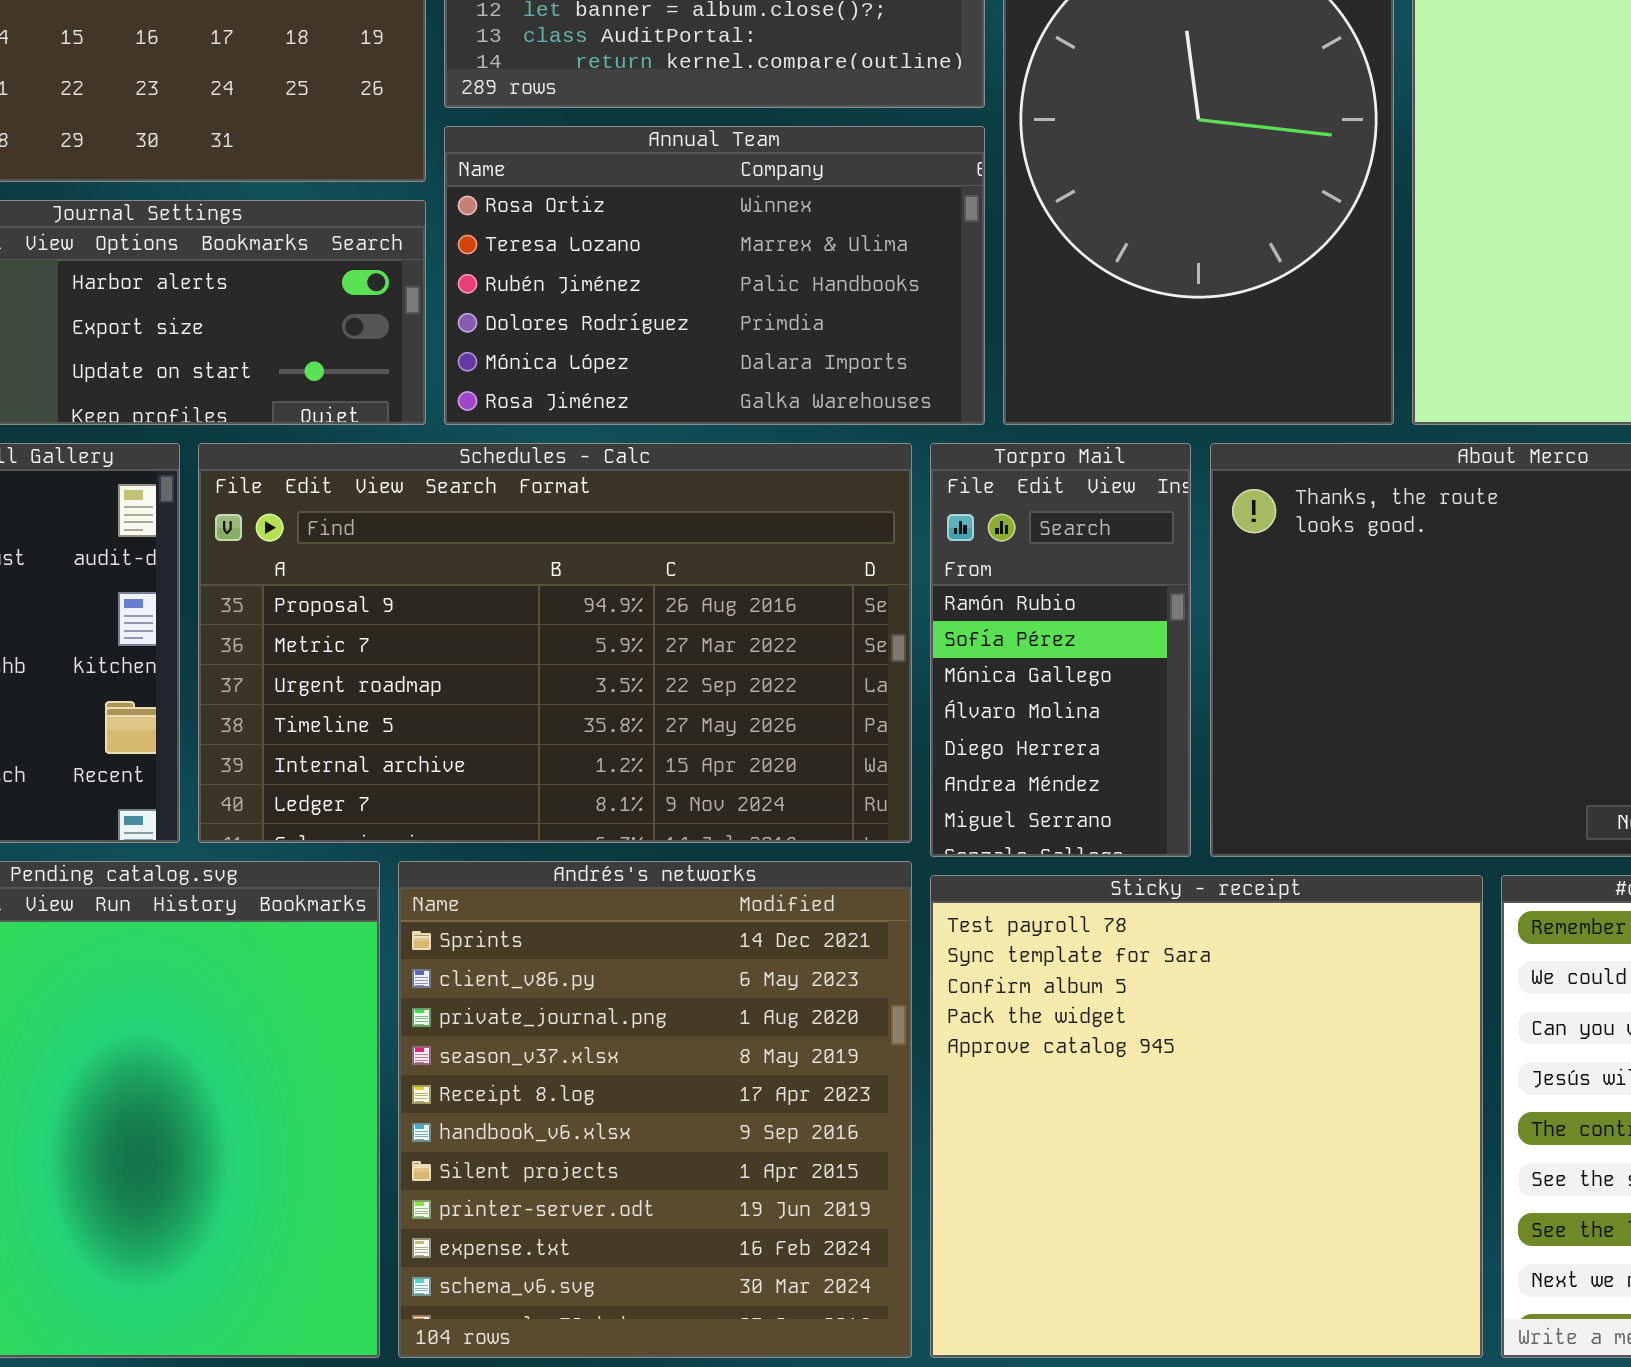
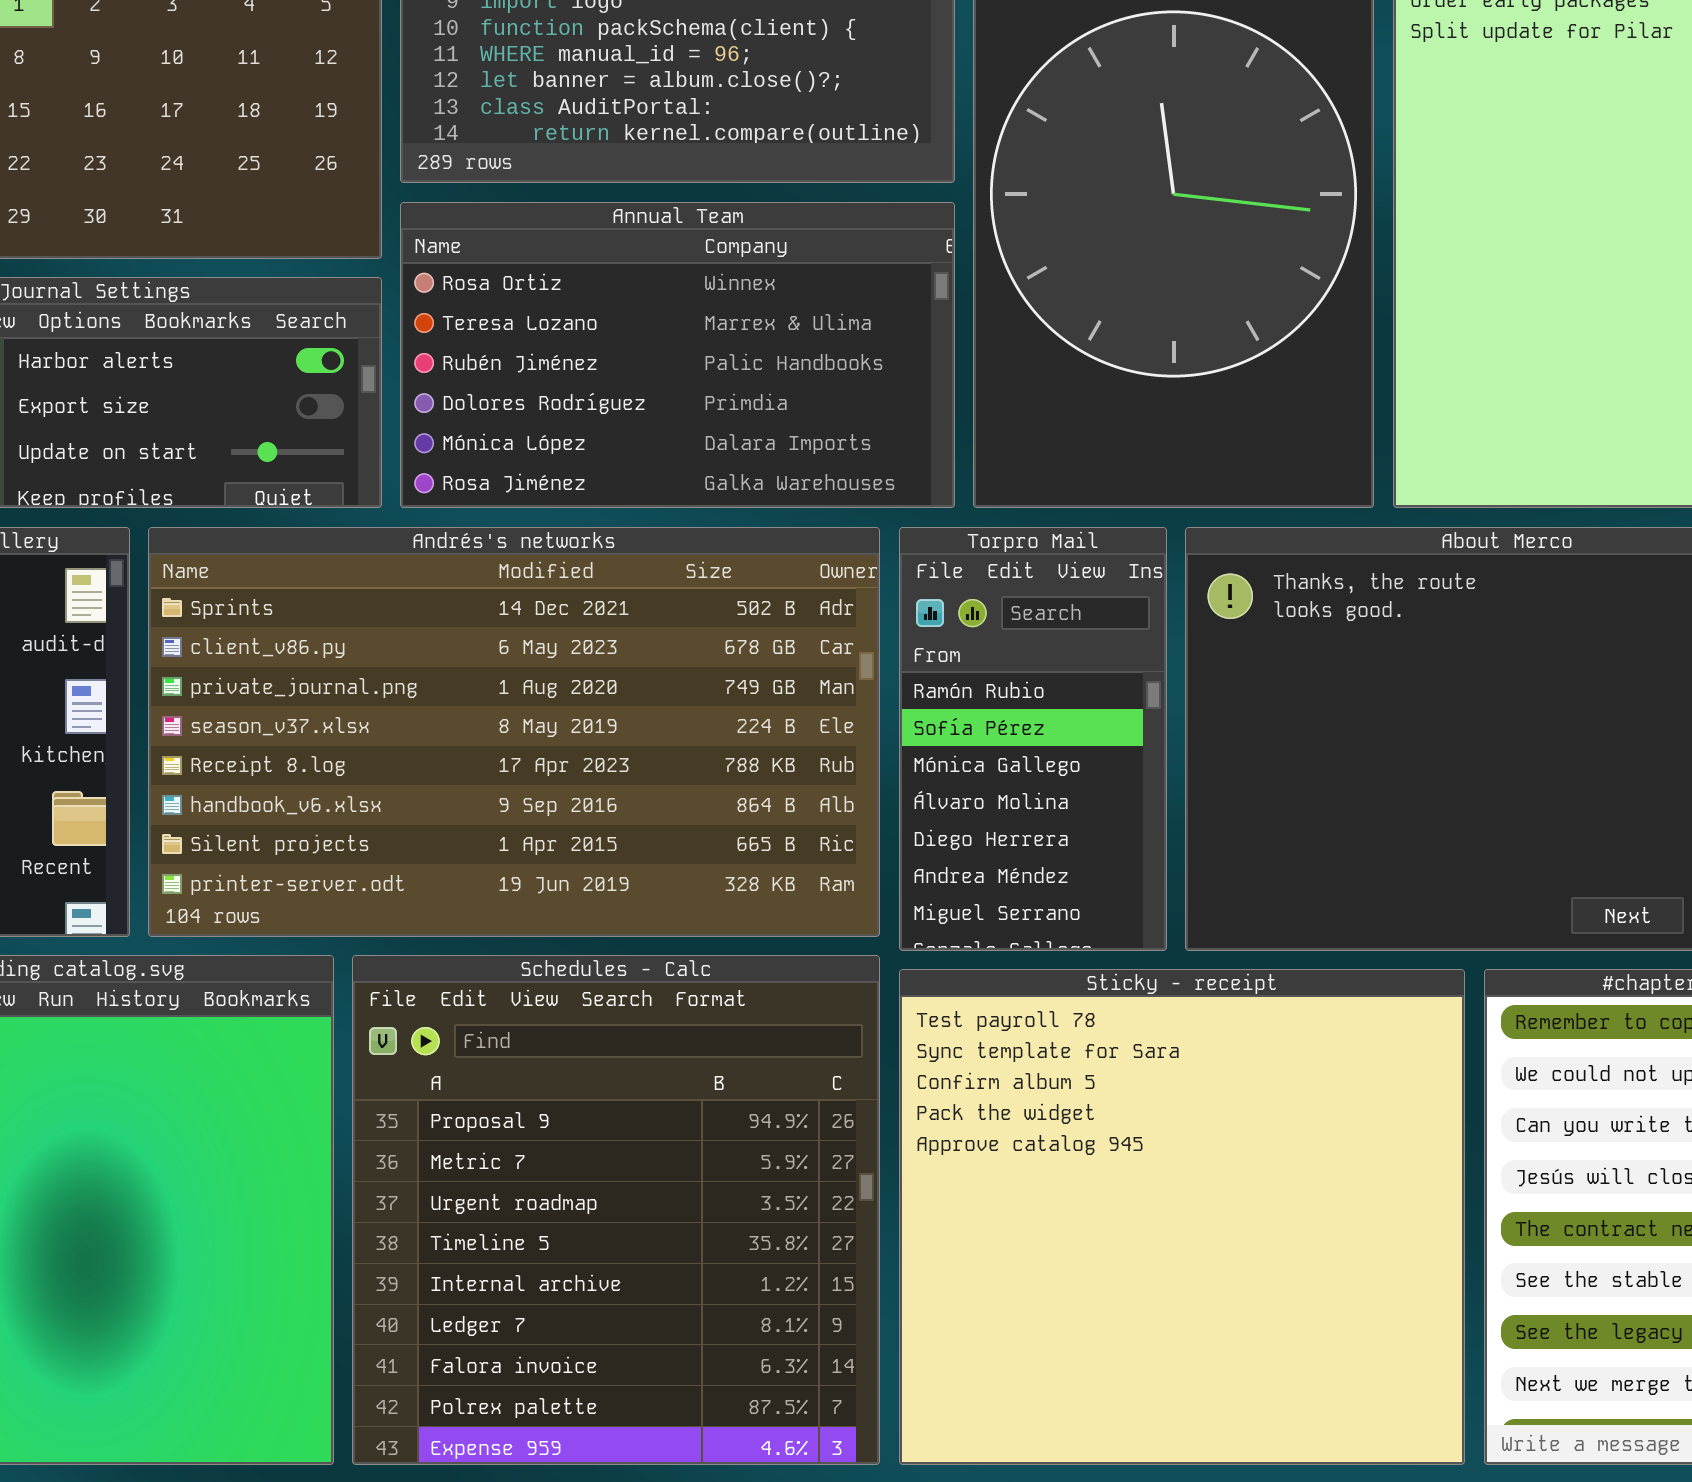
Schedules - Calc: [198,443,912,843] -> [352,955,880,1465], moved, resized
Andrés's networks: [398,861,912,1358] -> [148,527,880,937], moved, resized

